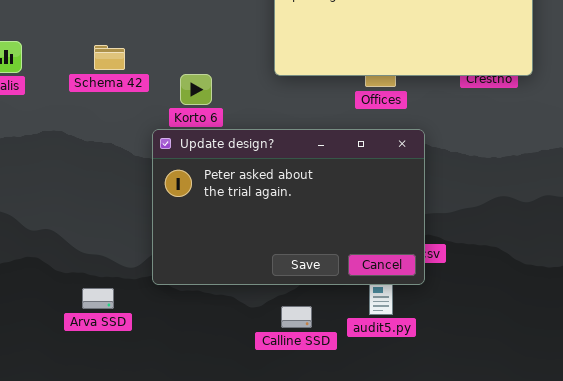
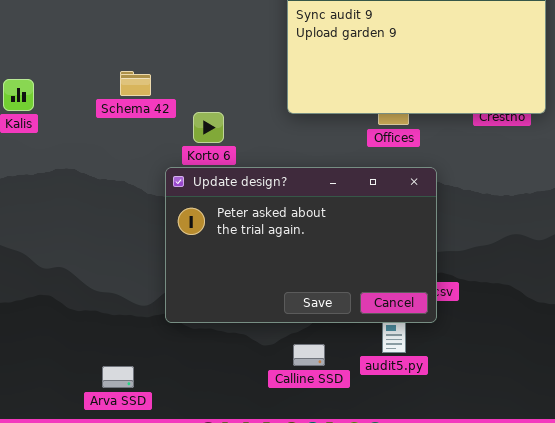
Schema 42: [94,45,125,70] -> [120,71,151,96], moved
Arva SSD: [82,288,114,309] -> [102,366,134,388], moved

